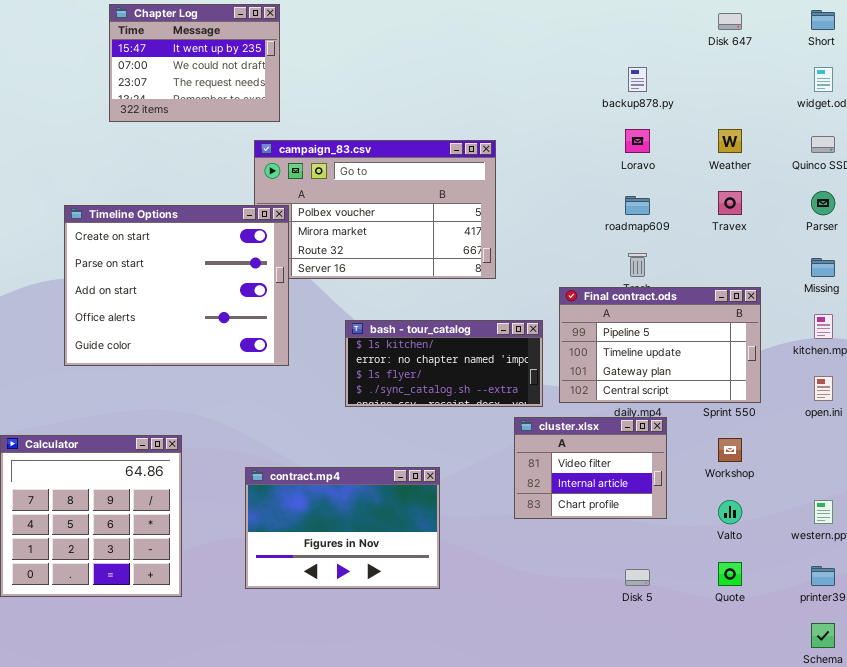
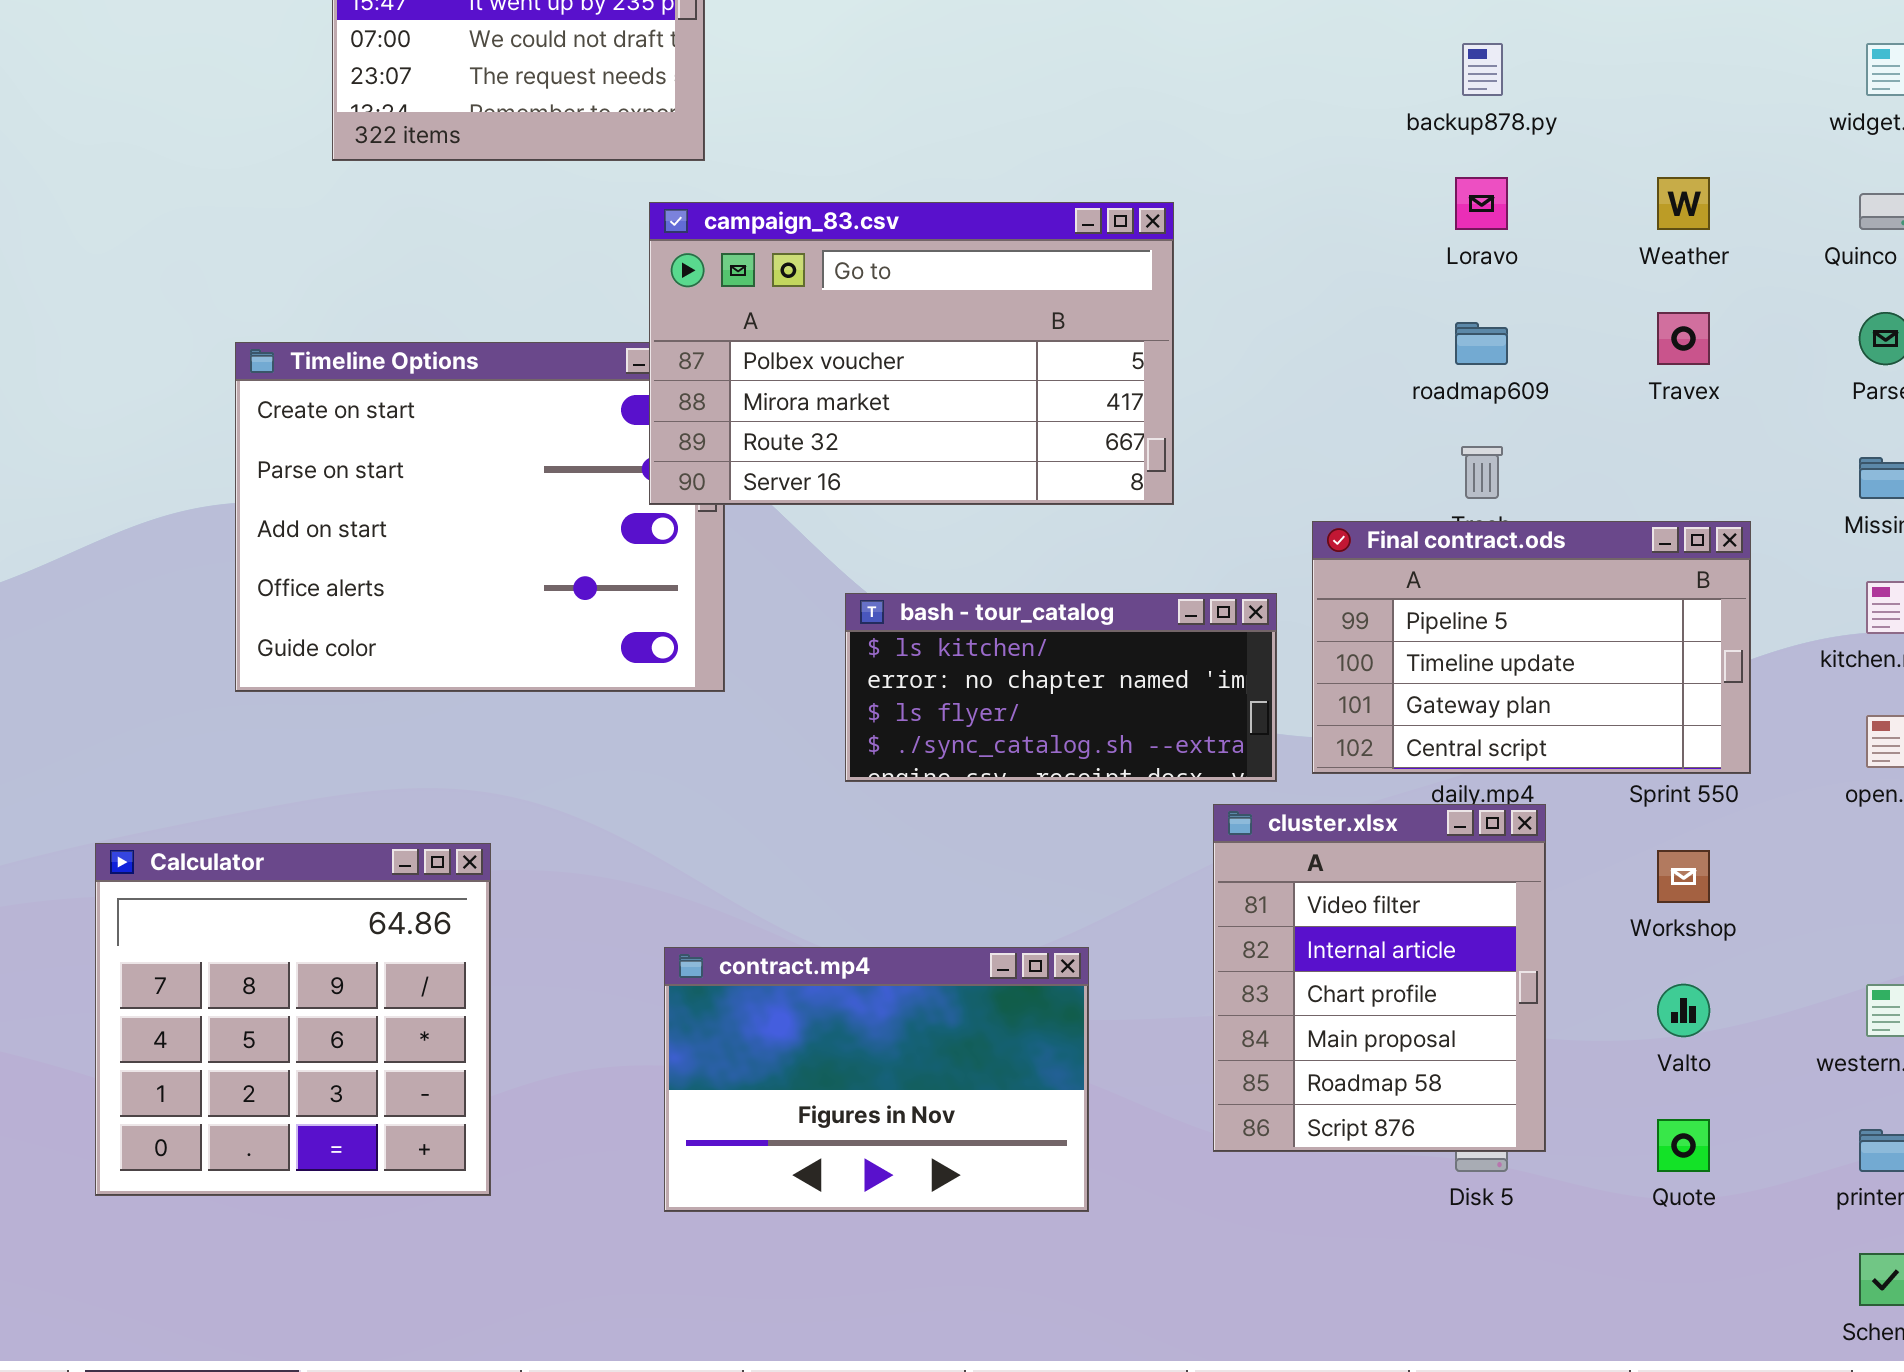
campaign_83.csv: [254,140,496,279] -> [649,202,1174,505], raised
cluster.xlsx: [514,417,667,519] -> [1213,804,1546,1152], resized
contract.mp4: [245,467,440,589] -> [664,947,1089,1212], moved

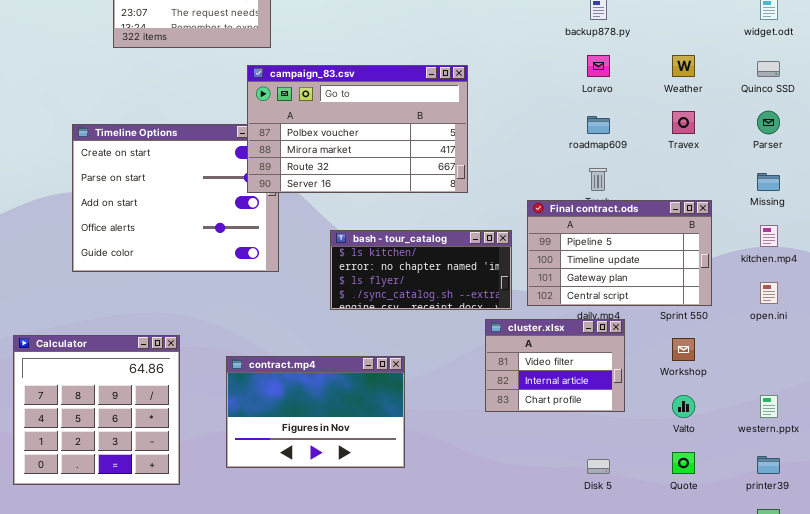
cluster.xlsx: [1213,804,1546,1152] -> [485,319,625,412], resized
contract.mp4: [664,947,1089,1212] -> [226,356,405,468], moved

